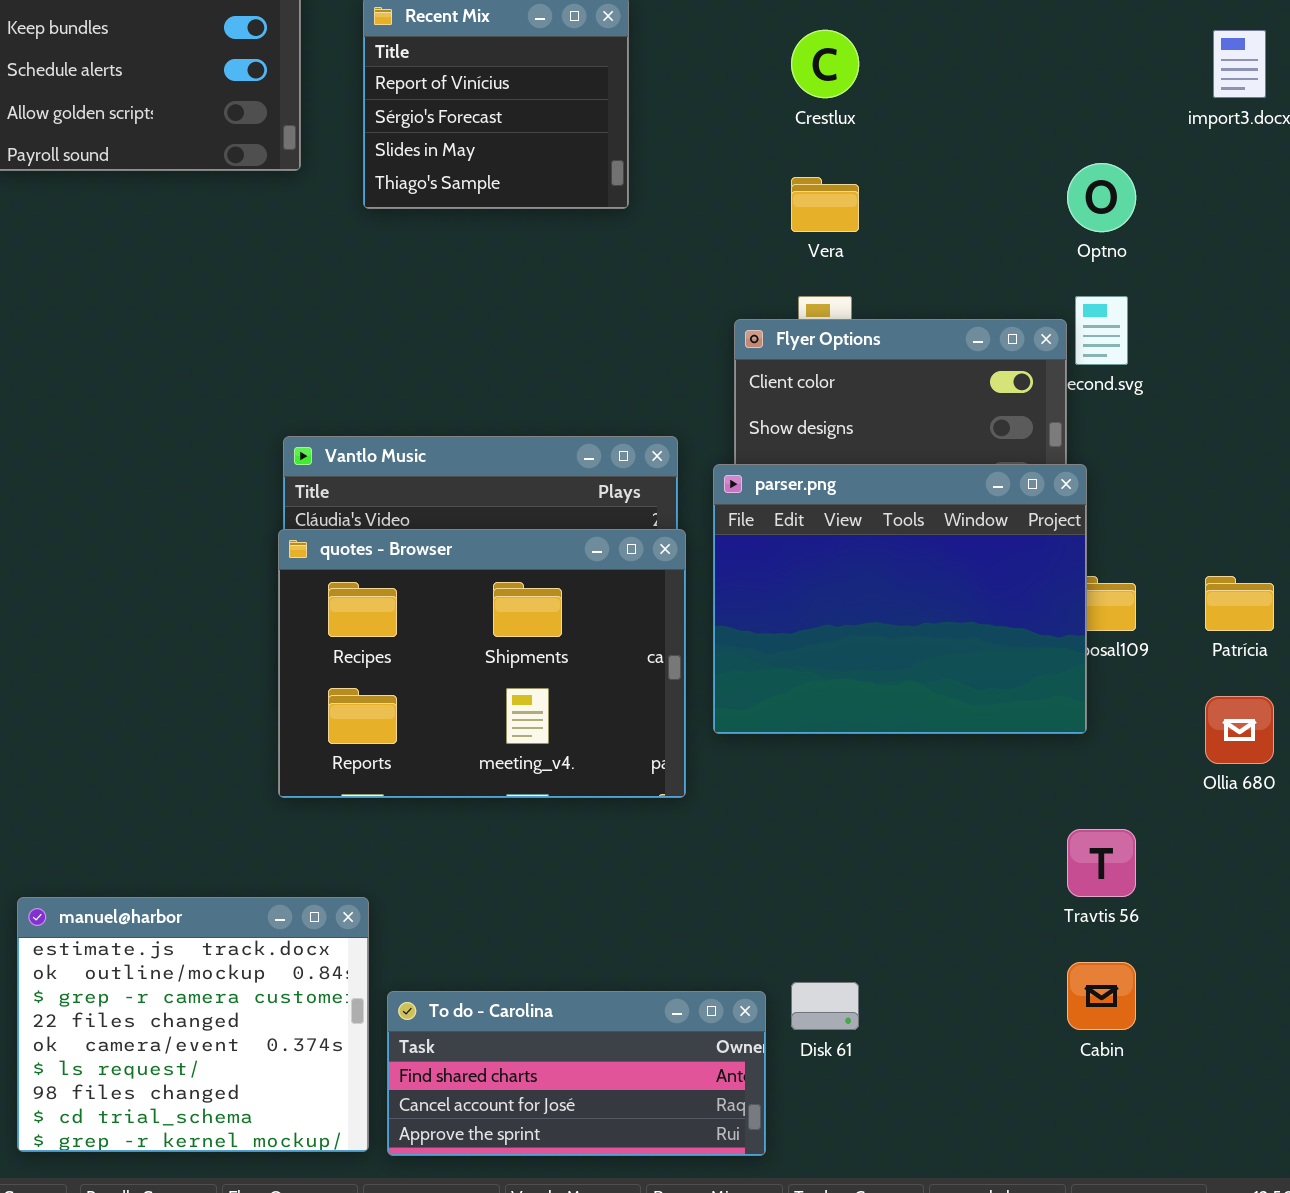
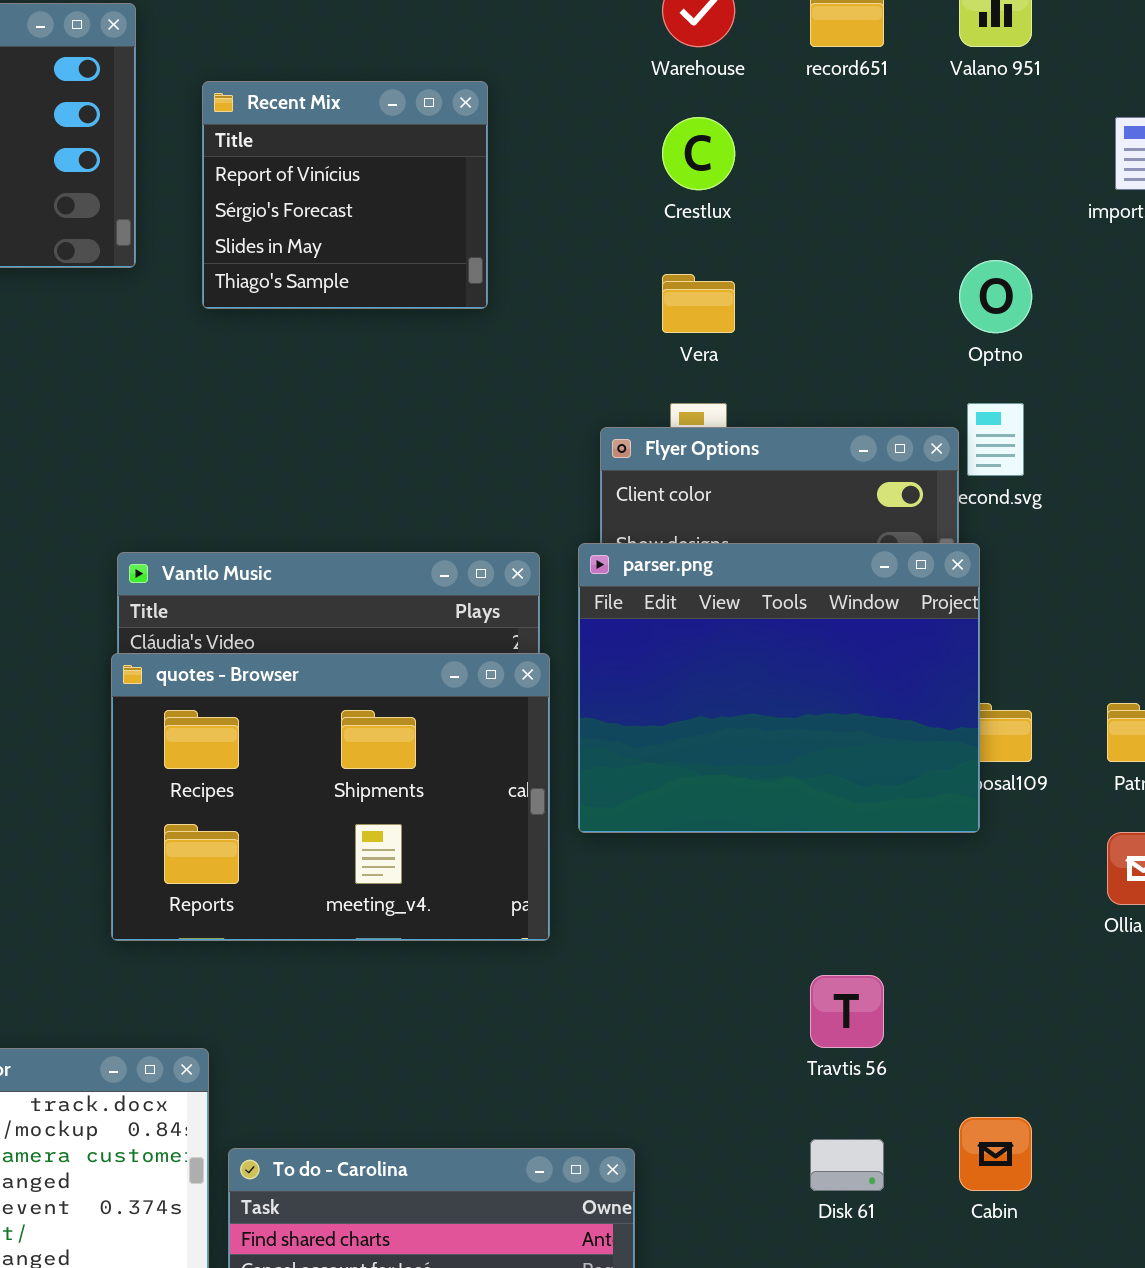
parser.png: [713,464,1087,734] -> [578,543,980,833], moved
Travtis 56: [1067,829,1136,897] -> [810,975,884,1048], moved
Disk 61: [791,982,859,1030] -> [810,1139,884,1191], moved

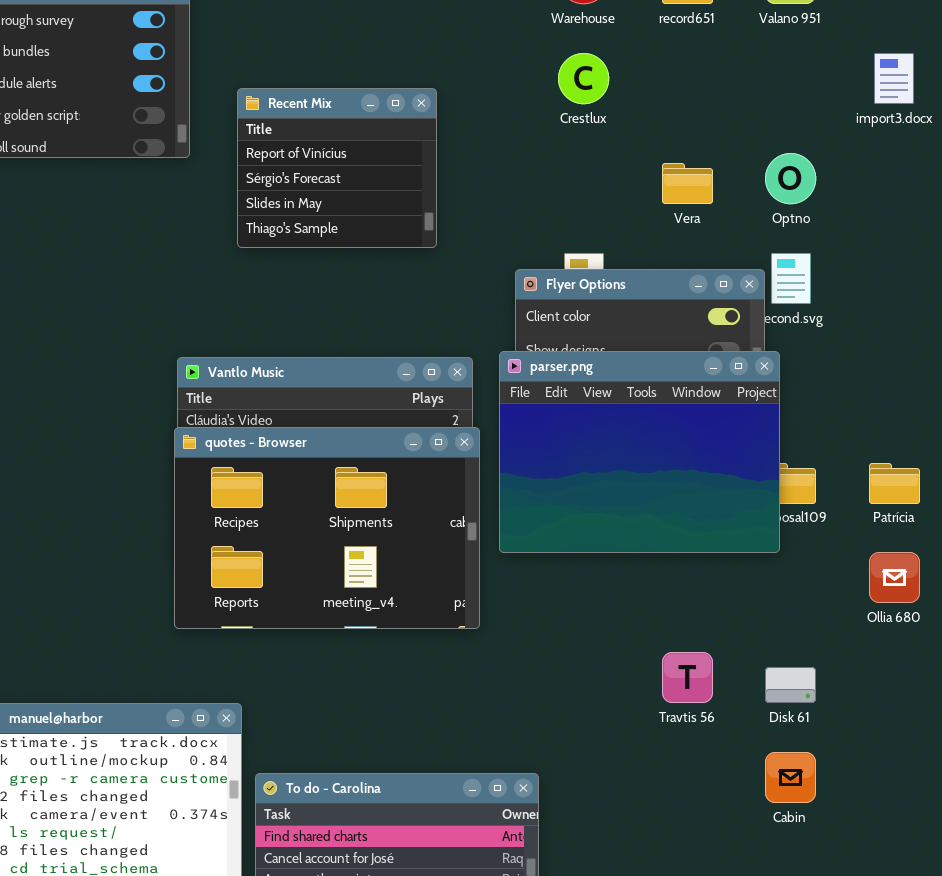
Recent Mix: [202,81,488,309] -> [237,88,437,248], moved
Vera: [662,274,735,333] -> [662,163,713,204], moved
Disk 61: [810,1139,884,1191] -> [765,667,816,703], moved

